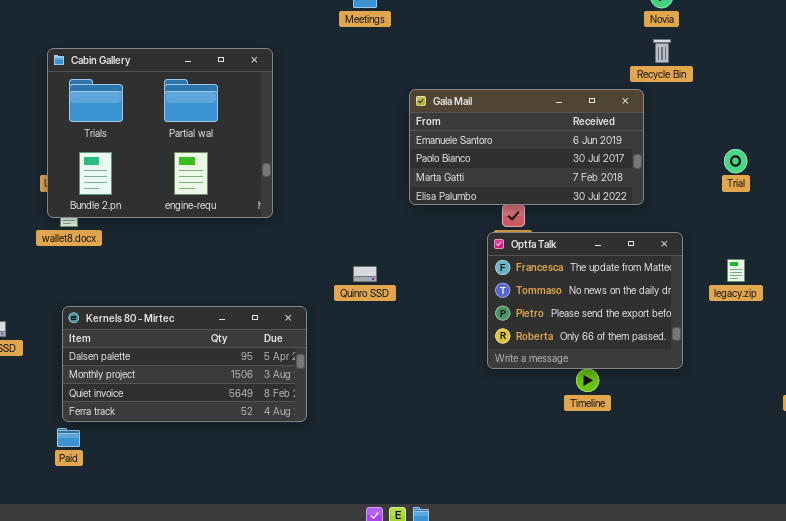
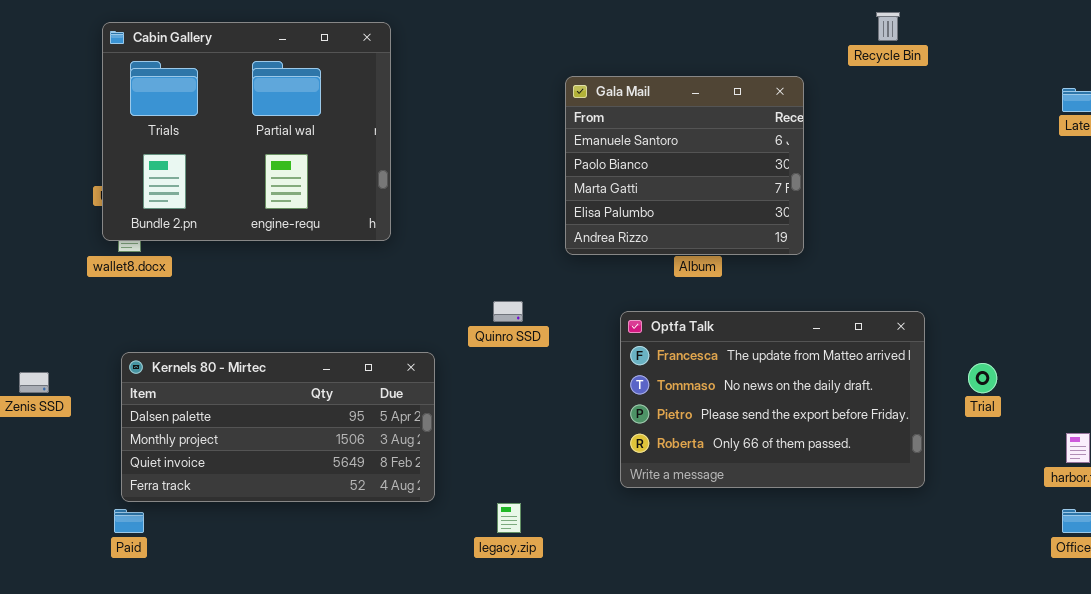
Gala Mail: [409,89,644,205] -> [565,76,804,255], resized
Trial: [724,149,747,173] -> [968,363,997,393], moved
Optfa Talk: [487,232,683,369] -> [620,311,925,488], moved, resized
legacy.zip: [727,259,745,282] -> [497,503,521,533], moved

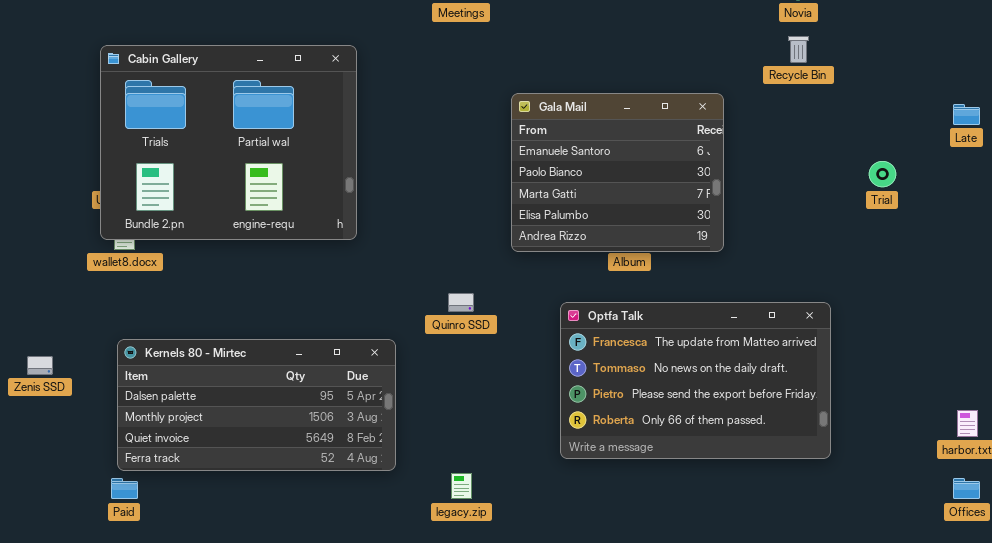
Trial: [968,363,997,393] -> [869,161,896,187], moved

